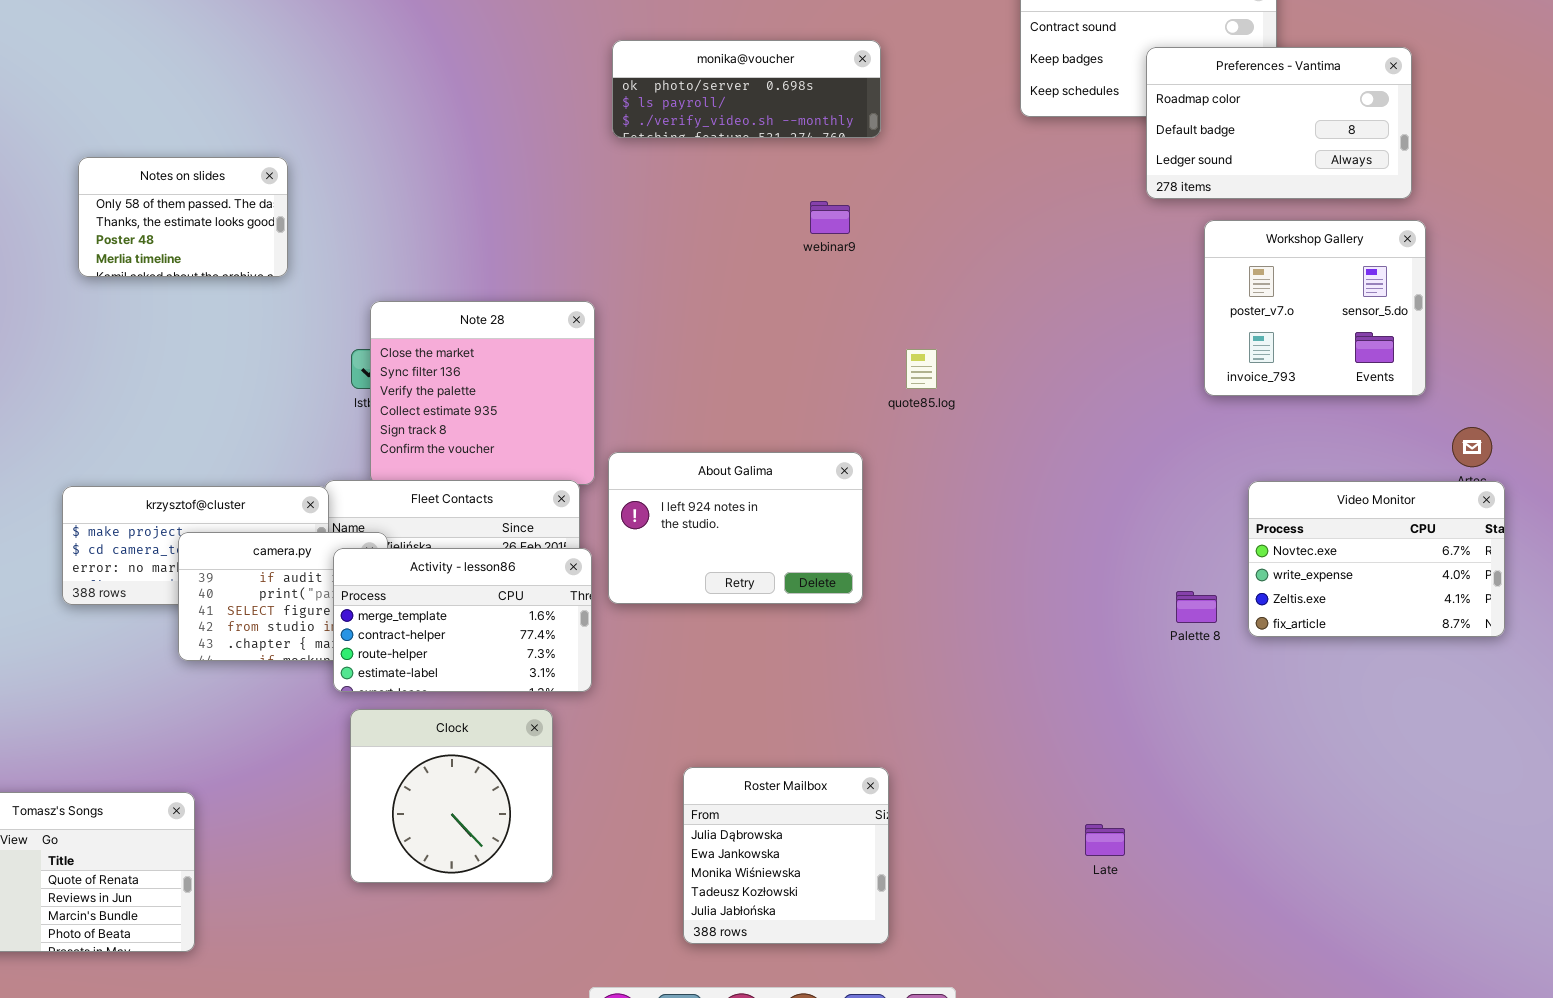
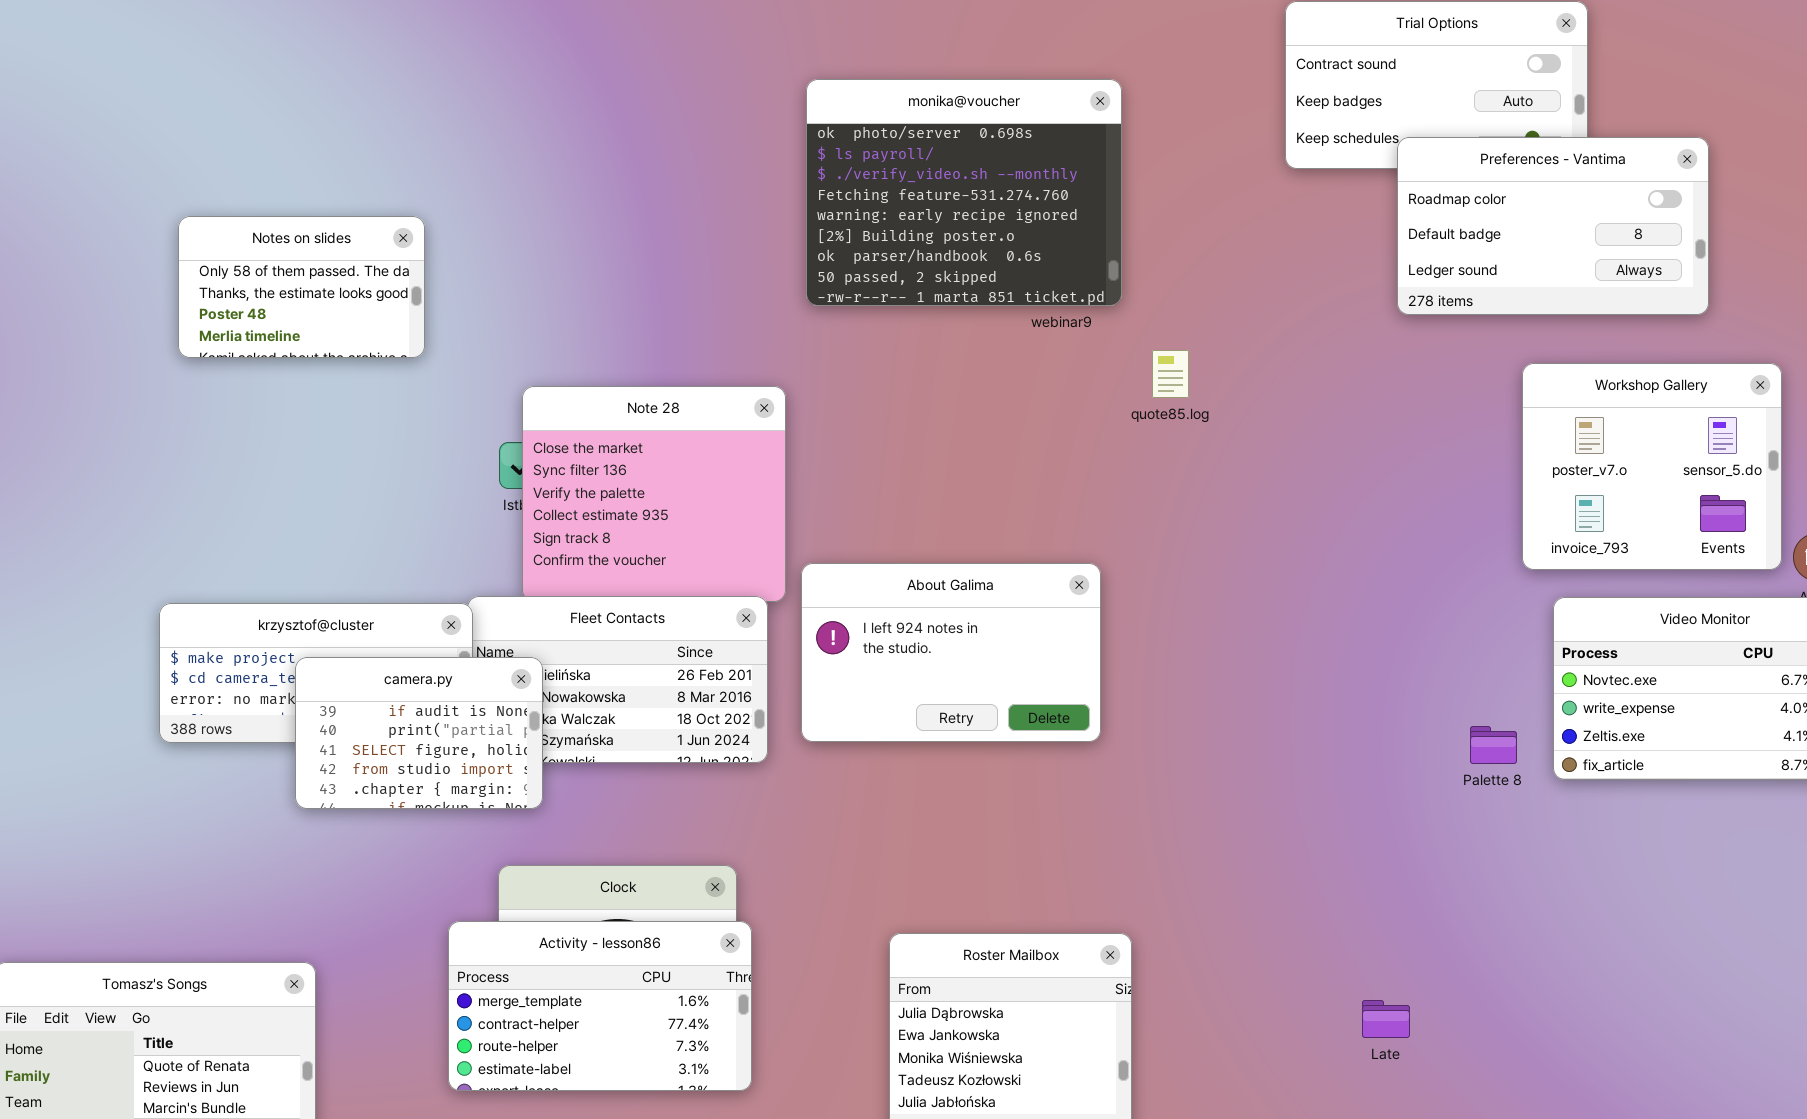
monika@voucher: [612,40,881,138] -> [806,79,1122,306], resized
Preferences - Vantima: [1146,47,1412,199] -> [1397,137,1709,315], moved
Workshop Gallery: [1204,220,1426,396] -> [1522,363,1782,570], moved
quote85.log: [906,349,937,389] -> [1152,350,1189,398], moved
Activity - lesson86: [333,548,592,692] -> [448,921,752,1091], moved

